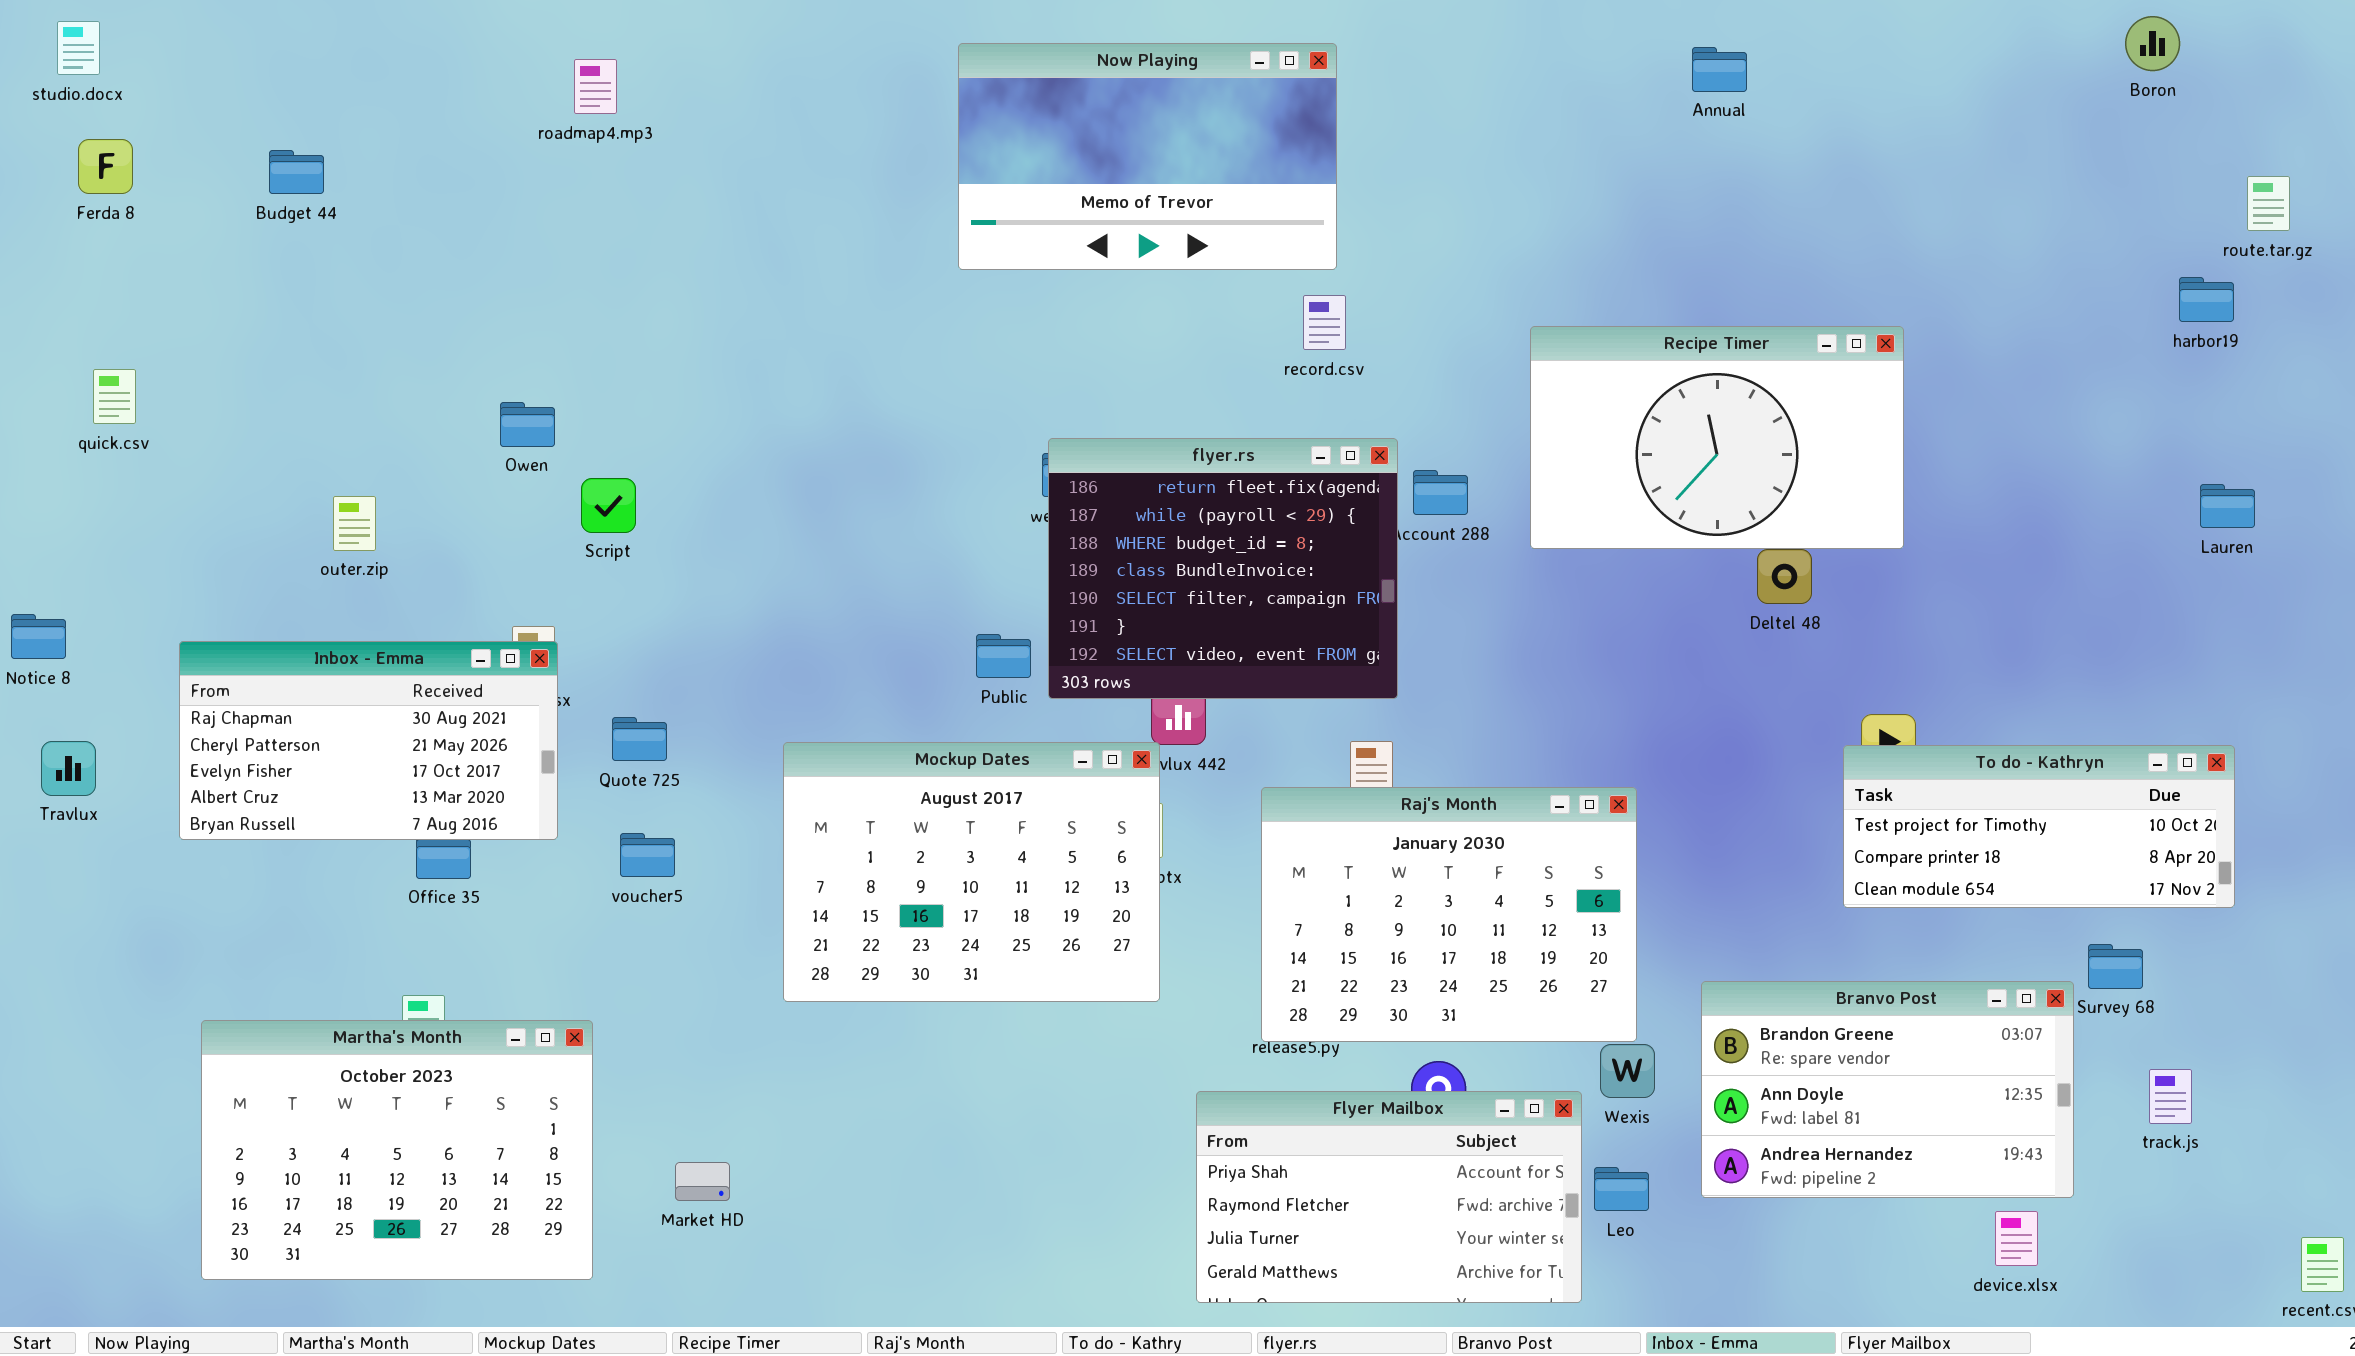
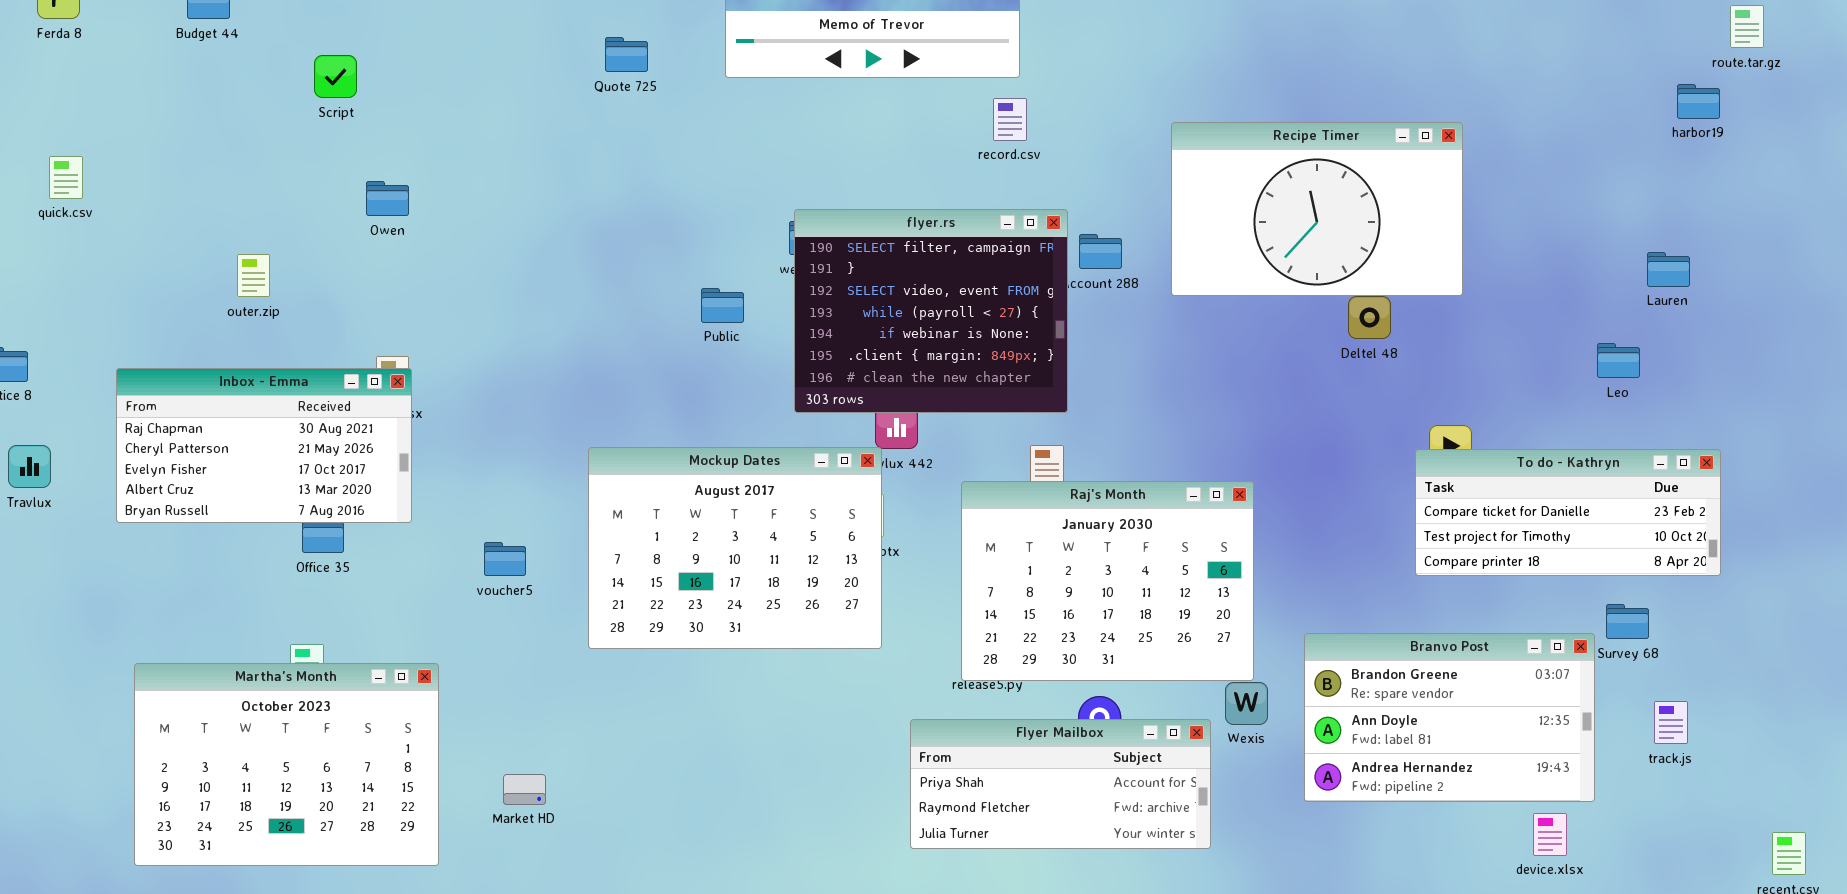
flyer.rs: [1048,438,1398,699] -> [794,209,1068,413], scrolled down 4 rows
Script: [581,478,636,533] -> [314,55,357,98], moved
Lauren: [2200,484,2255,528] -> [1647,252,1690,287], moved
Public: [976,634,1031,678] -> [701,288,744,323], moved
Quote 725: [612,717,667,761] -> [605,37,648,72], moved
To do - Kathryn: [1843,745,2235,908] -> [1415,449,1721,576], scrolled up 1 row
voucher5: [620,833,675,877] -> [484,542,526,576], moved
Flyer Mailbox: [1196,1091,1582,1303] -> [910,719,1211,849], resized
Leo: [1594,1167,1649,1211] -> [1597,343,1640,378], moved

